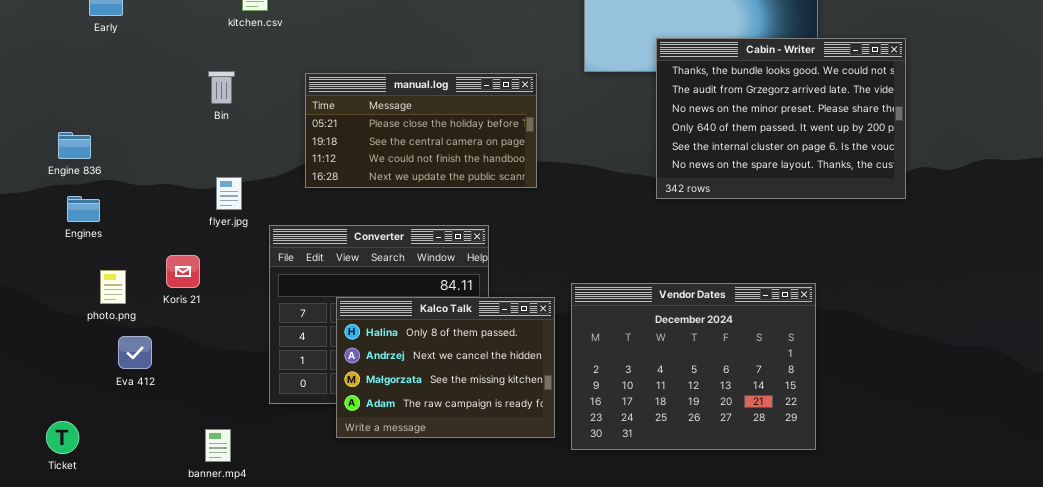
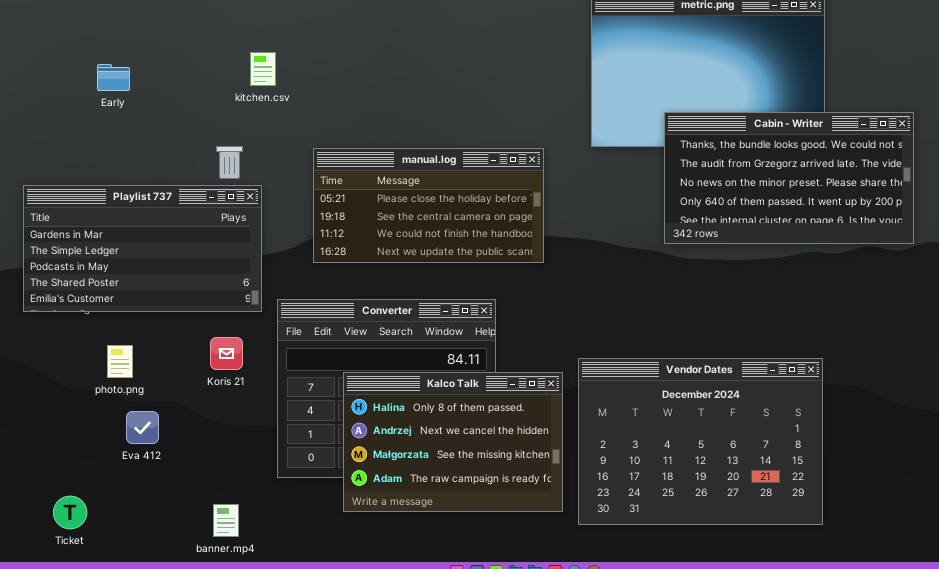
Cabin - Writer: [656,38,906,199] -> [664,112,914,244], resized
Playlist 737: none -> [23,185,262,312], opened
Koris 21: [166,255,200,288] -> [210,337,243,370], moved

